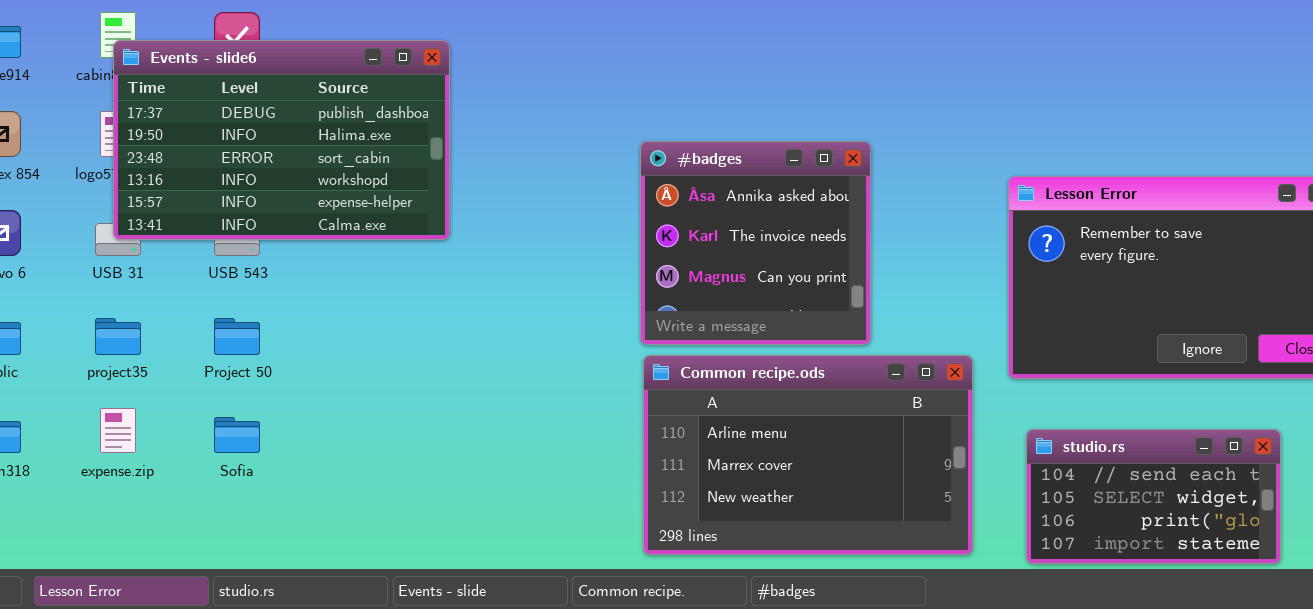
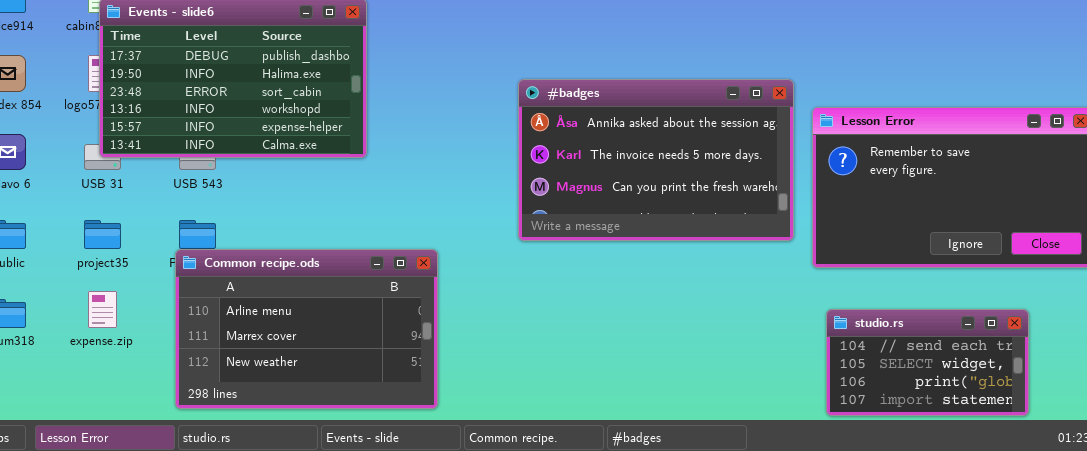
#badges: [640,141,871,345] -> [518,79,794,241], resized
Common recipe.ods: [643,355,973,555] -> [175,249,438,409], moved

